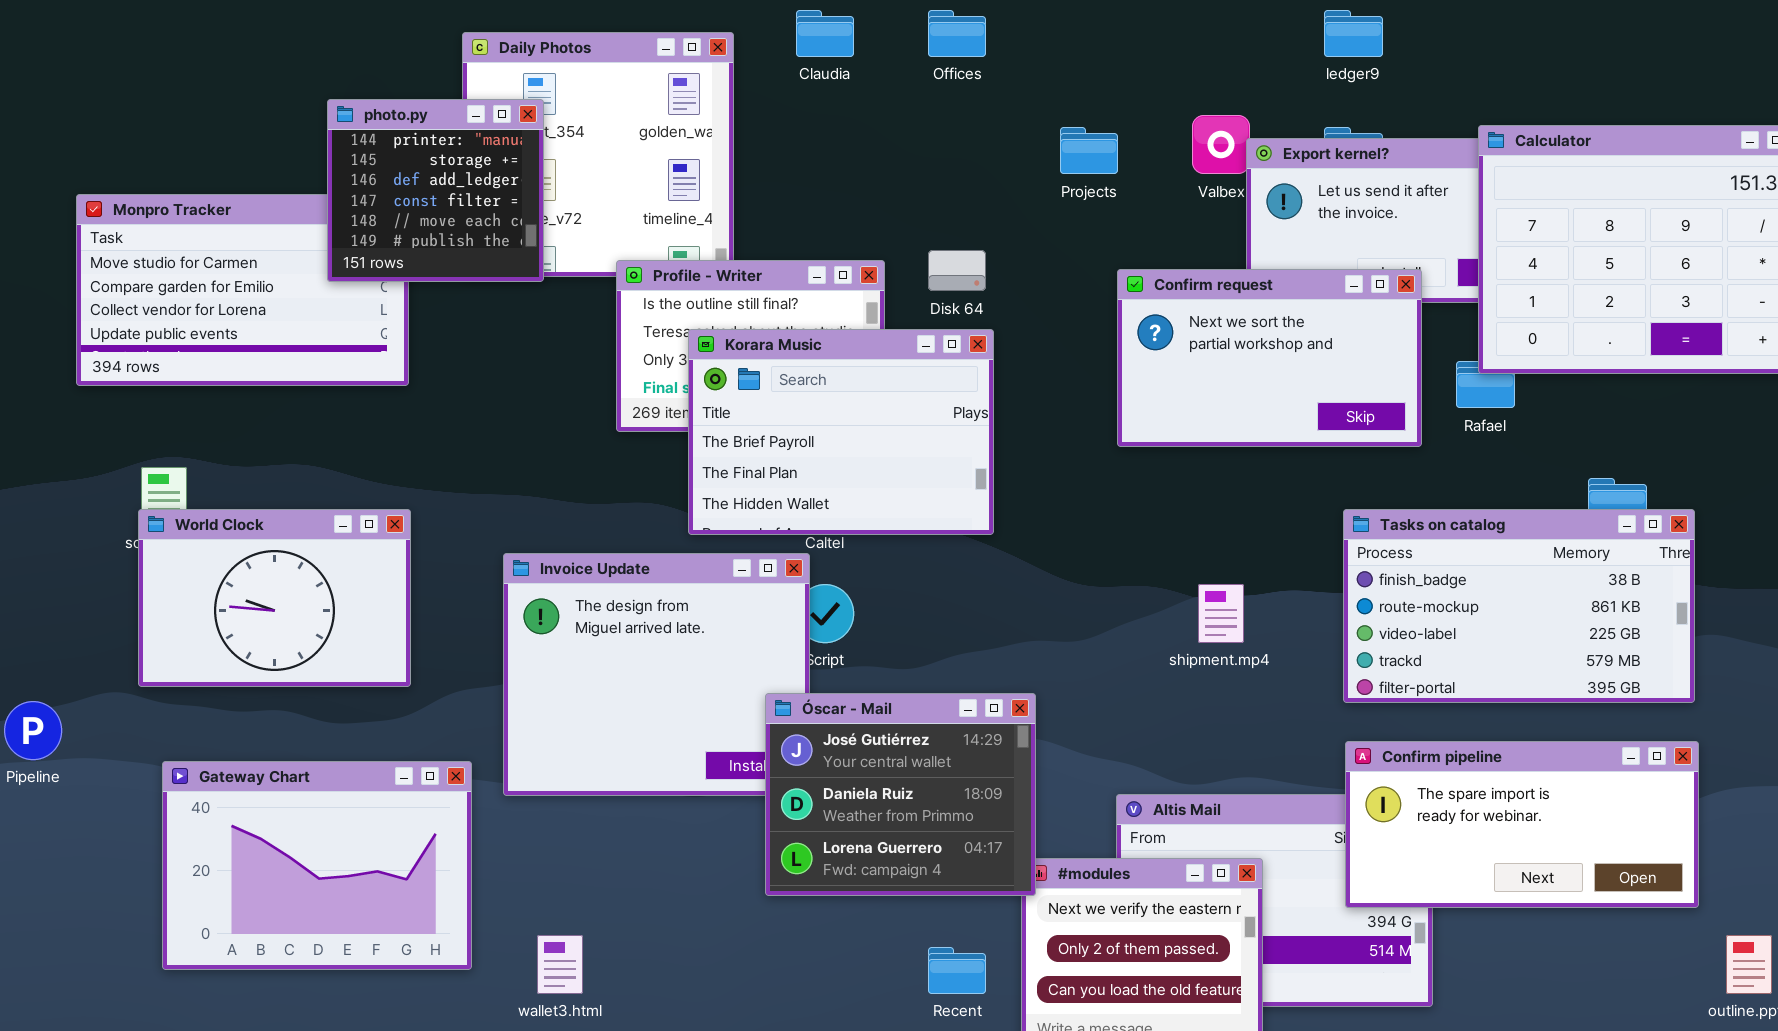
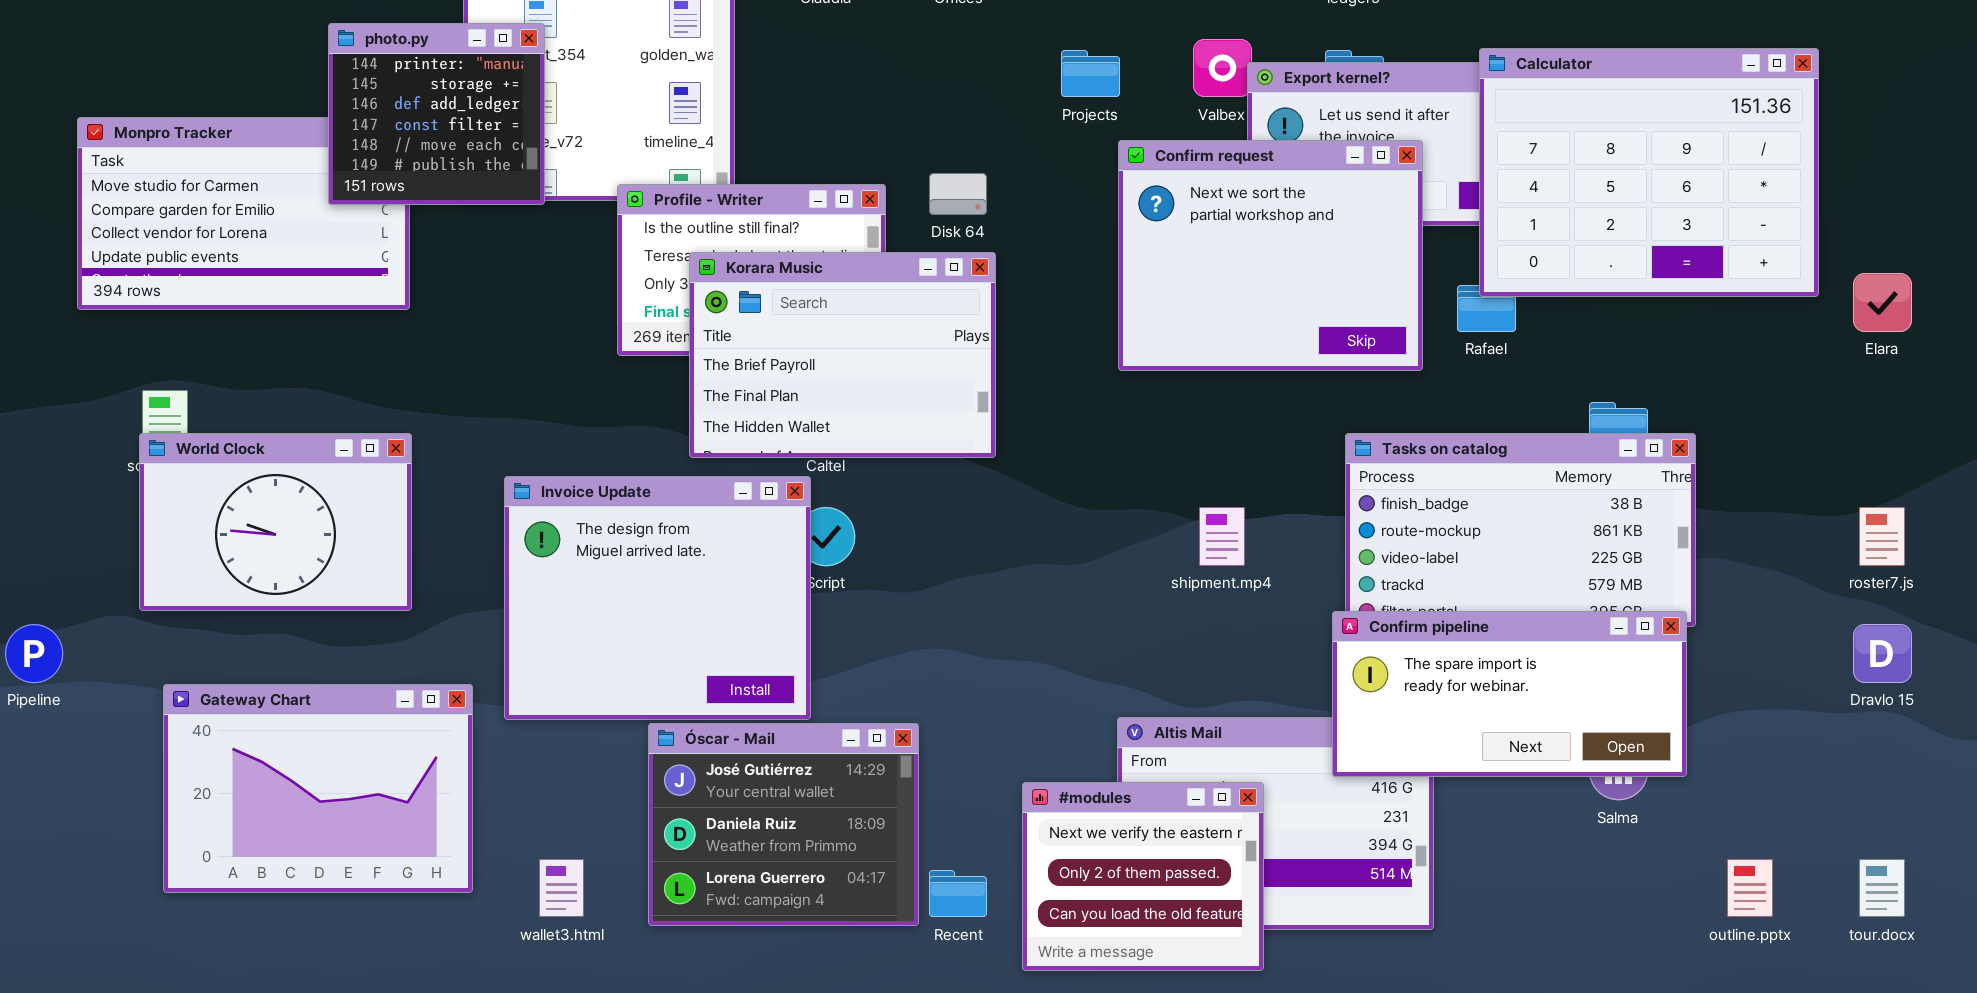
Confirm request: [1117,269,1422,447] -> [1118,140,1423,371], resized
Óscar - Mail: [765,693,1036,896] -> [648,723,919,926], moved
Confirm pipeline: [1345,741,1699,908] -> [1332,611,1687,777], moved

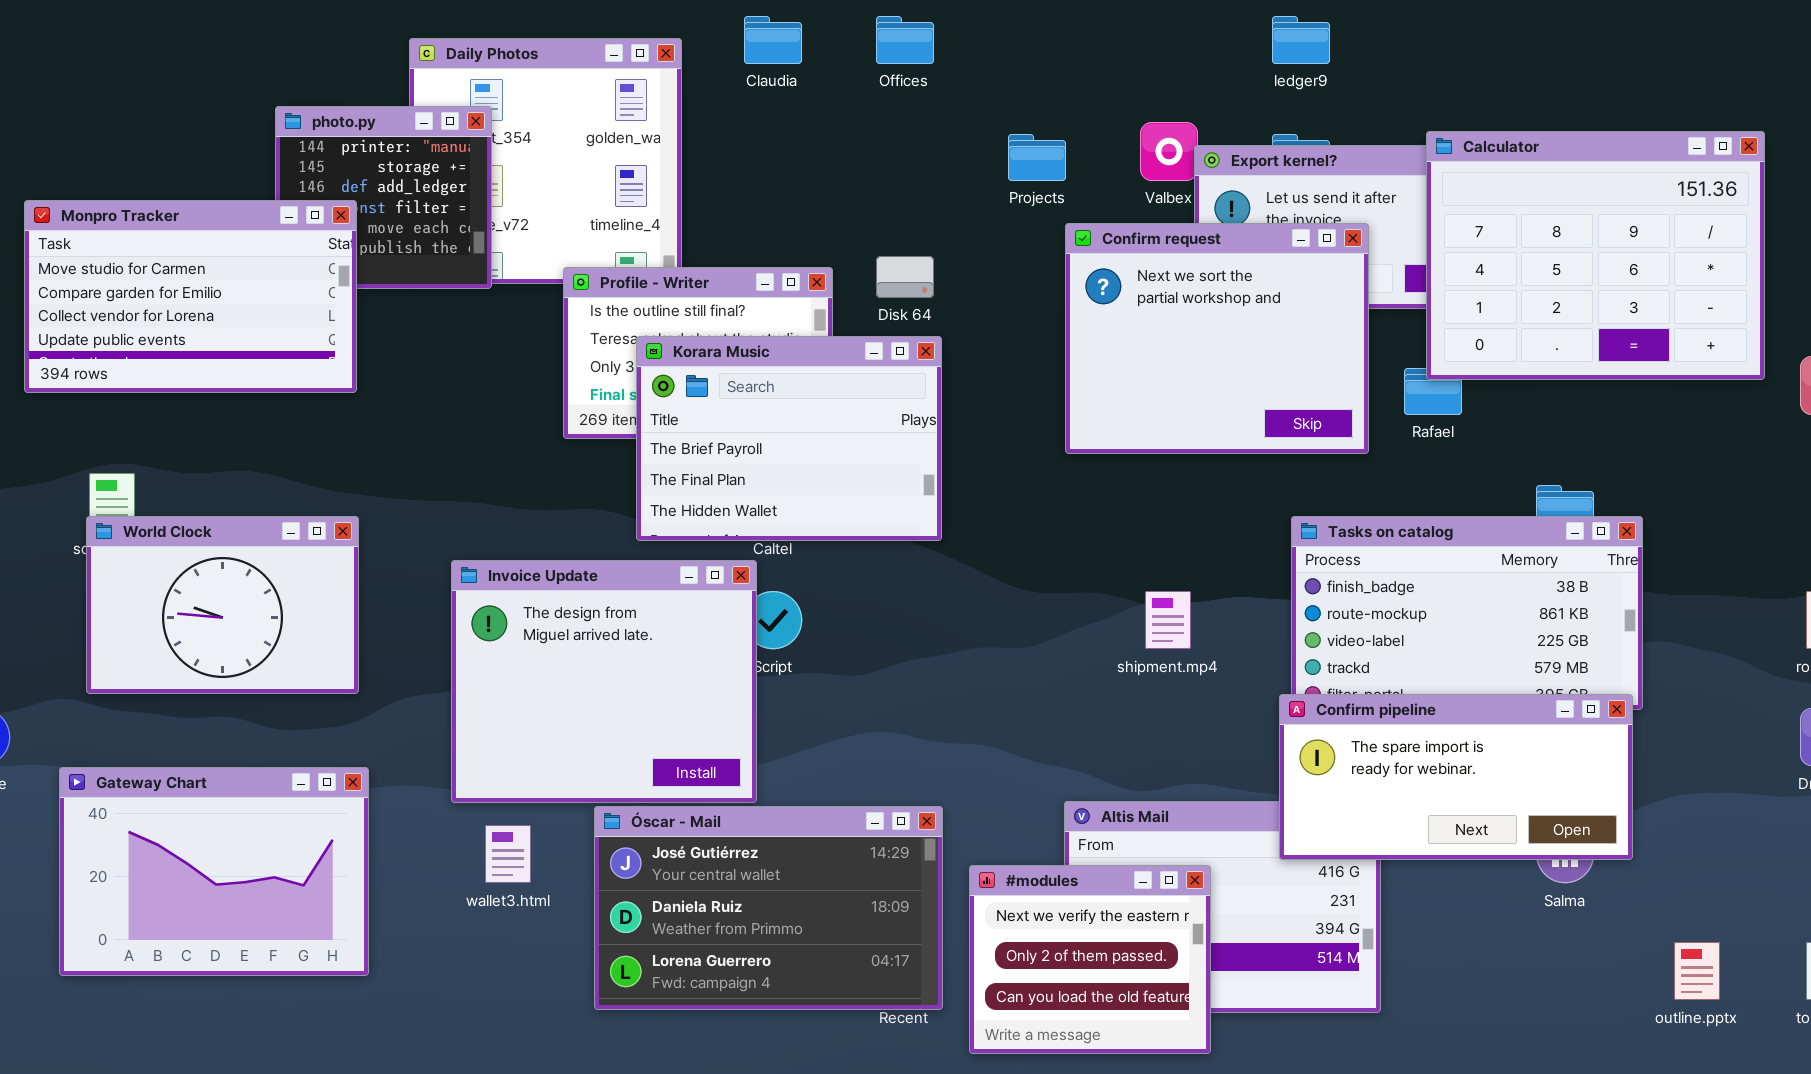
Monpro Tracker: [77,117,410,310] -> [24,200,357,393], raised
Gateway Chart: [163,684,473,893] -> [59,767,369,976], moved
Óscar - Mail: [648,723,919,926] -> [594,806,943,1010], resized
wallet3.html: [539,859,584,917] -> [485,825,531,883], moved

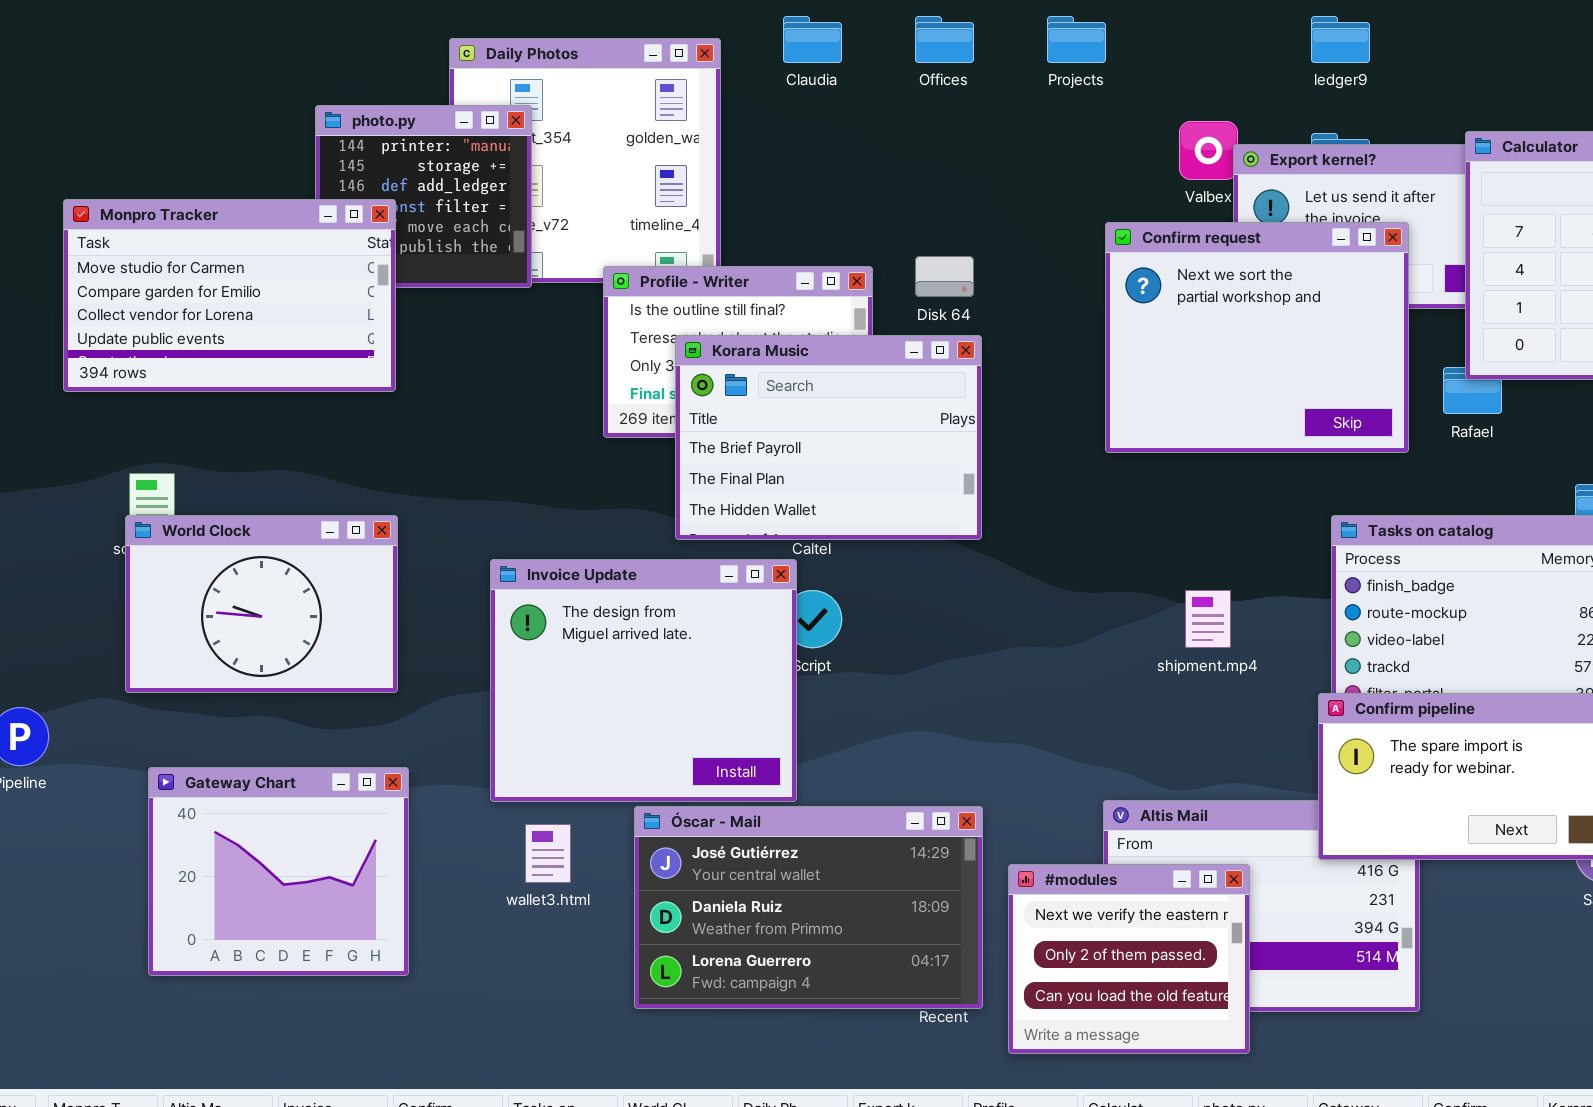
Projects: [1008,134,1066,181] -> [1047,16,1106,63], moved
Gateway Chart: [59,767,369,976] -> [148,767,409,976], resized

